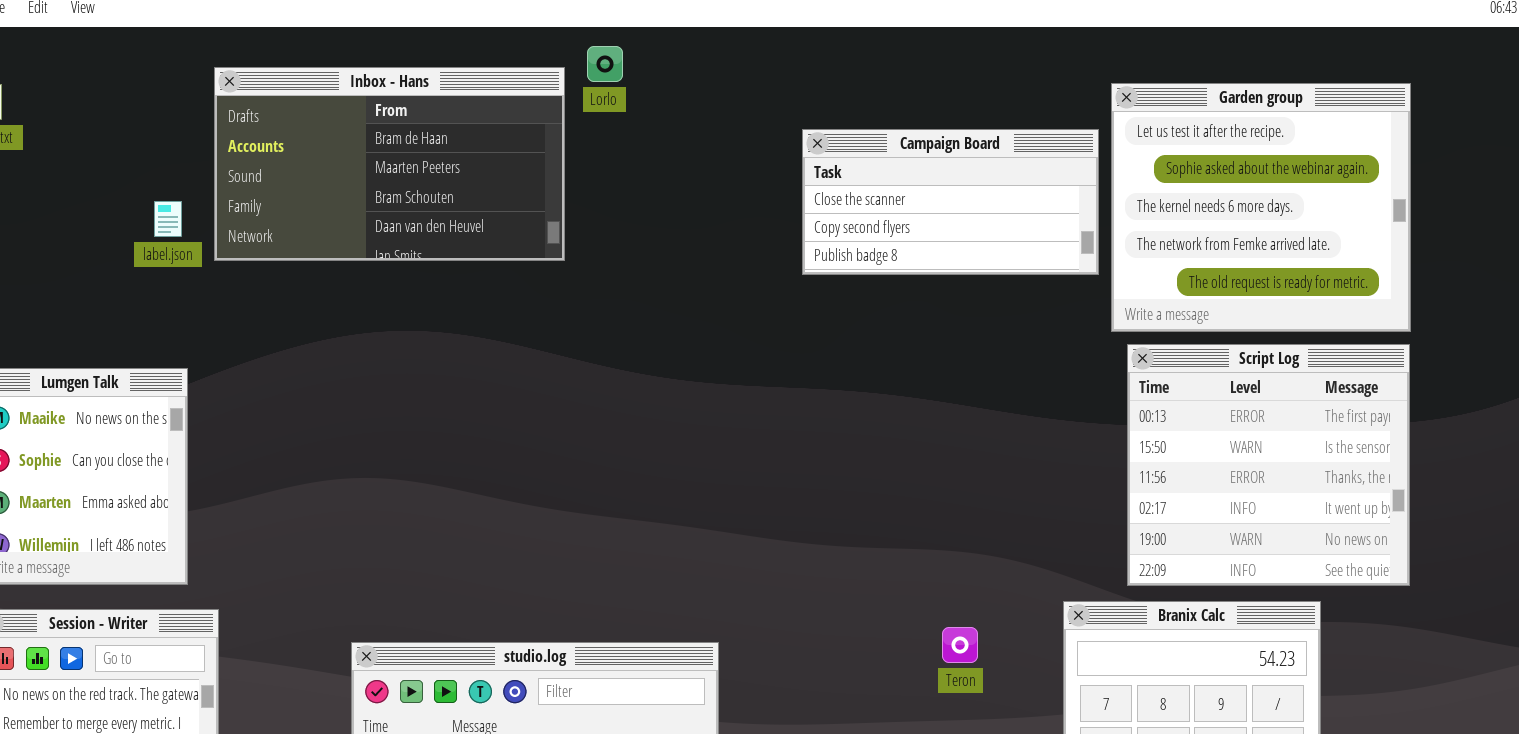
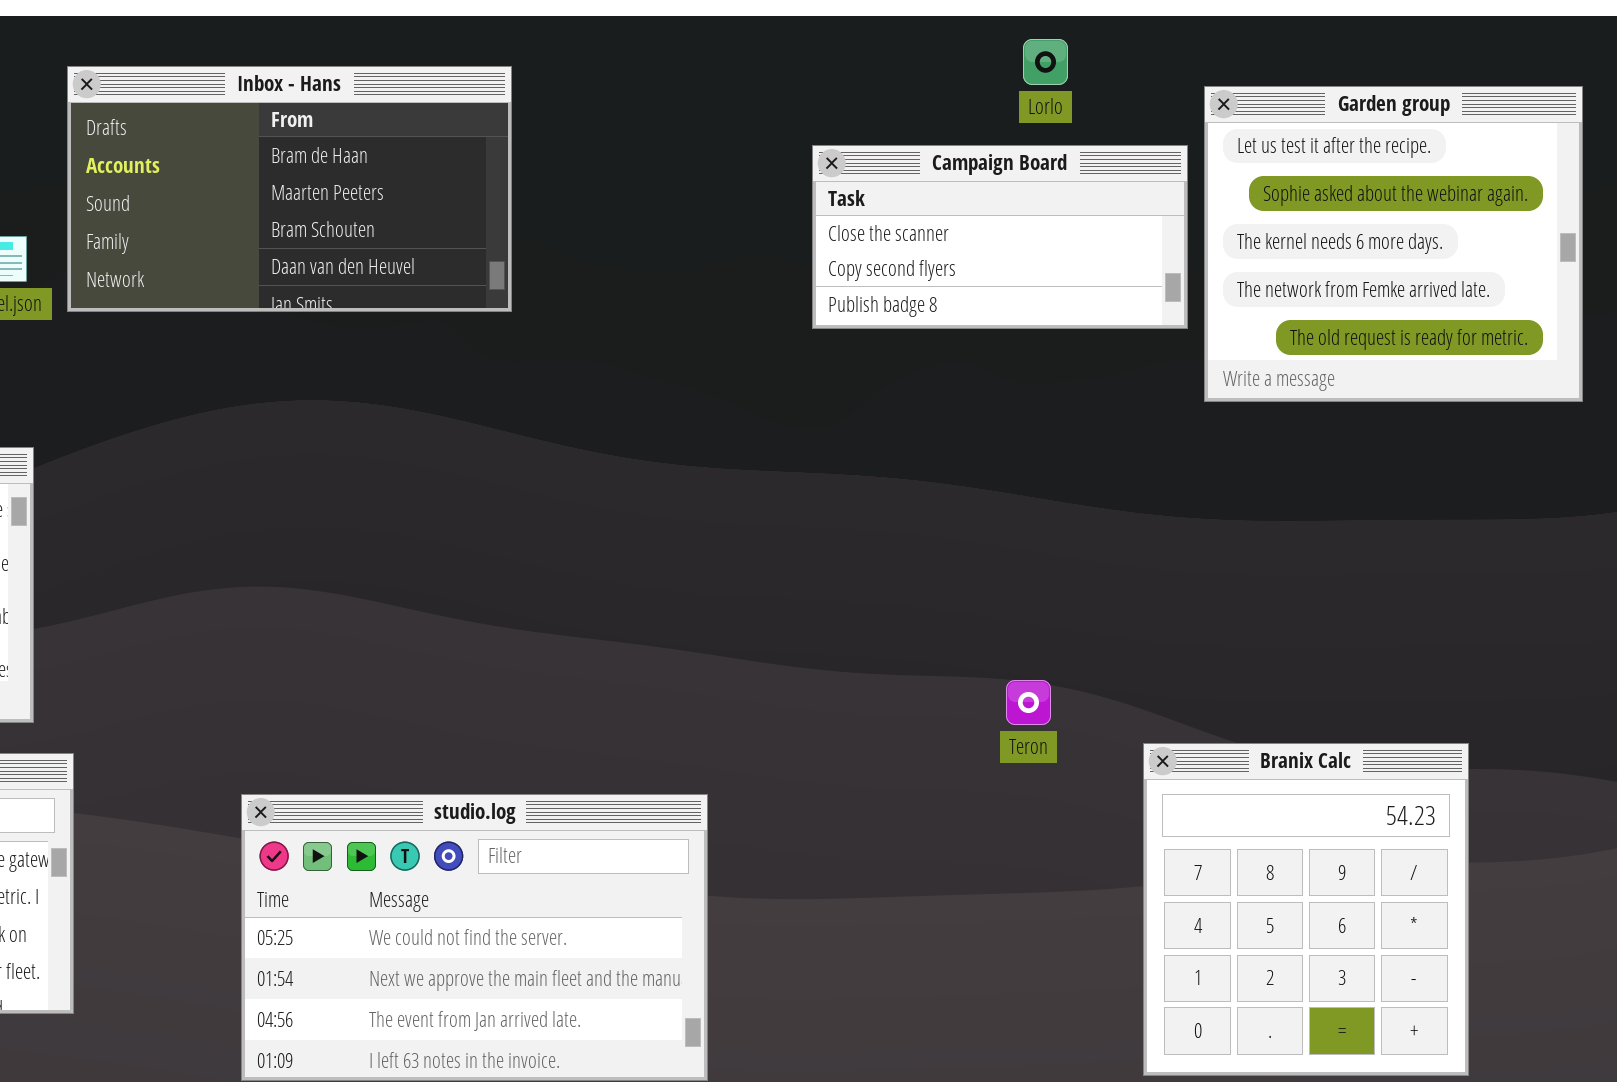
Lorlo: [587,46,623,82] -> [1023,39,1068,85], moved
Script Log: [1127,344,1410,586] -> none, closed
Teron: [942,627,978,663] -> [1006,680,1051,725], moved

